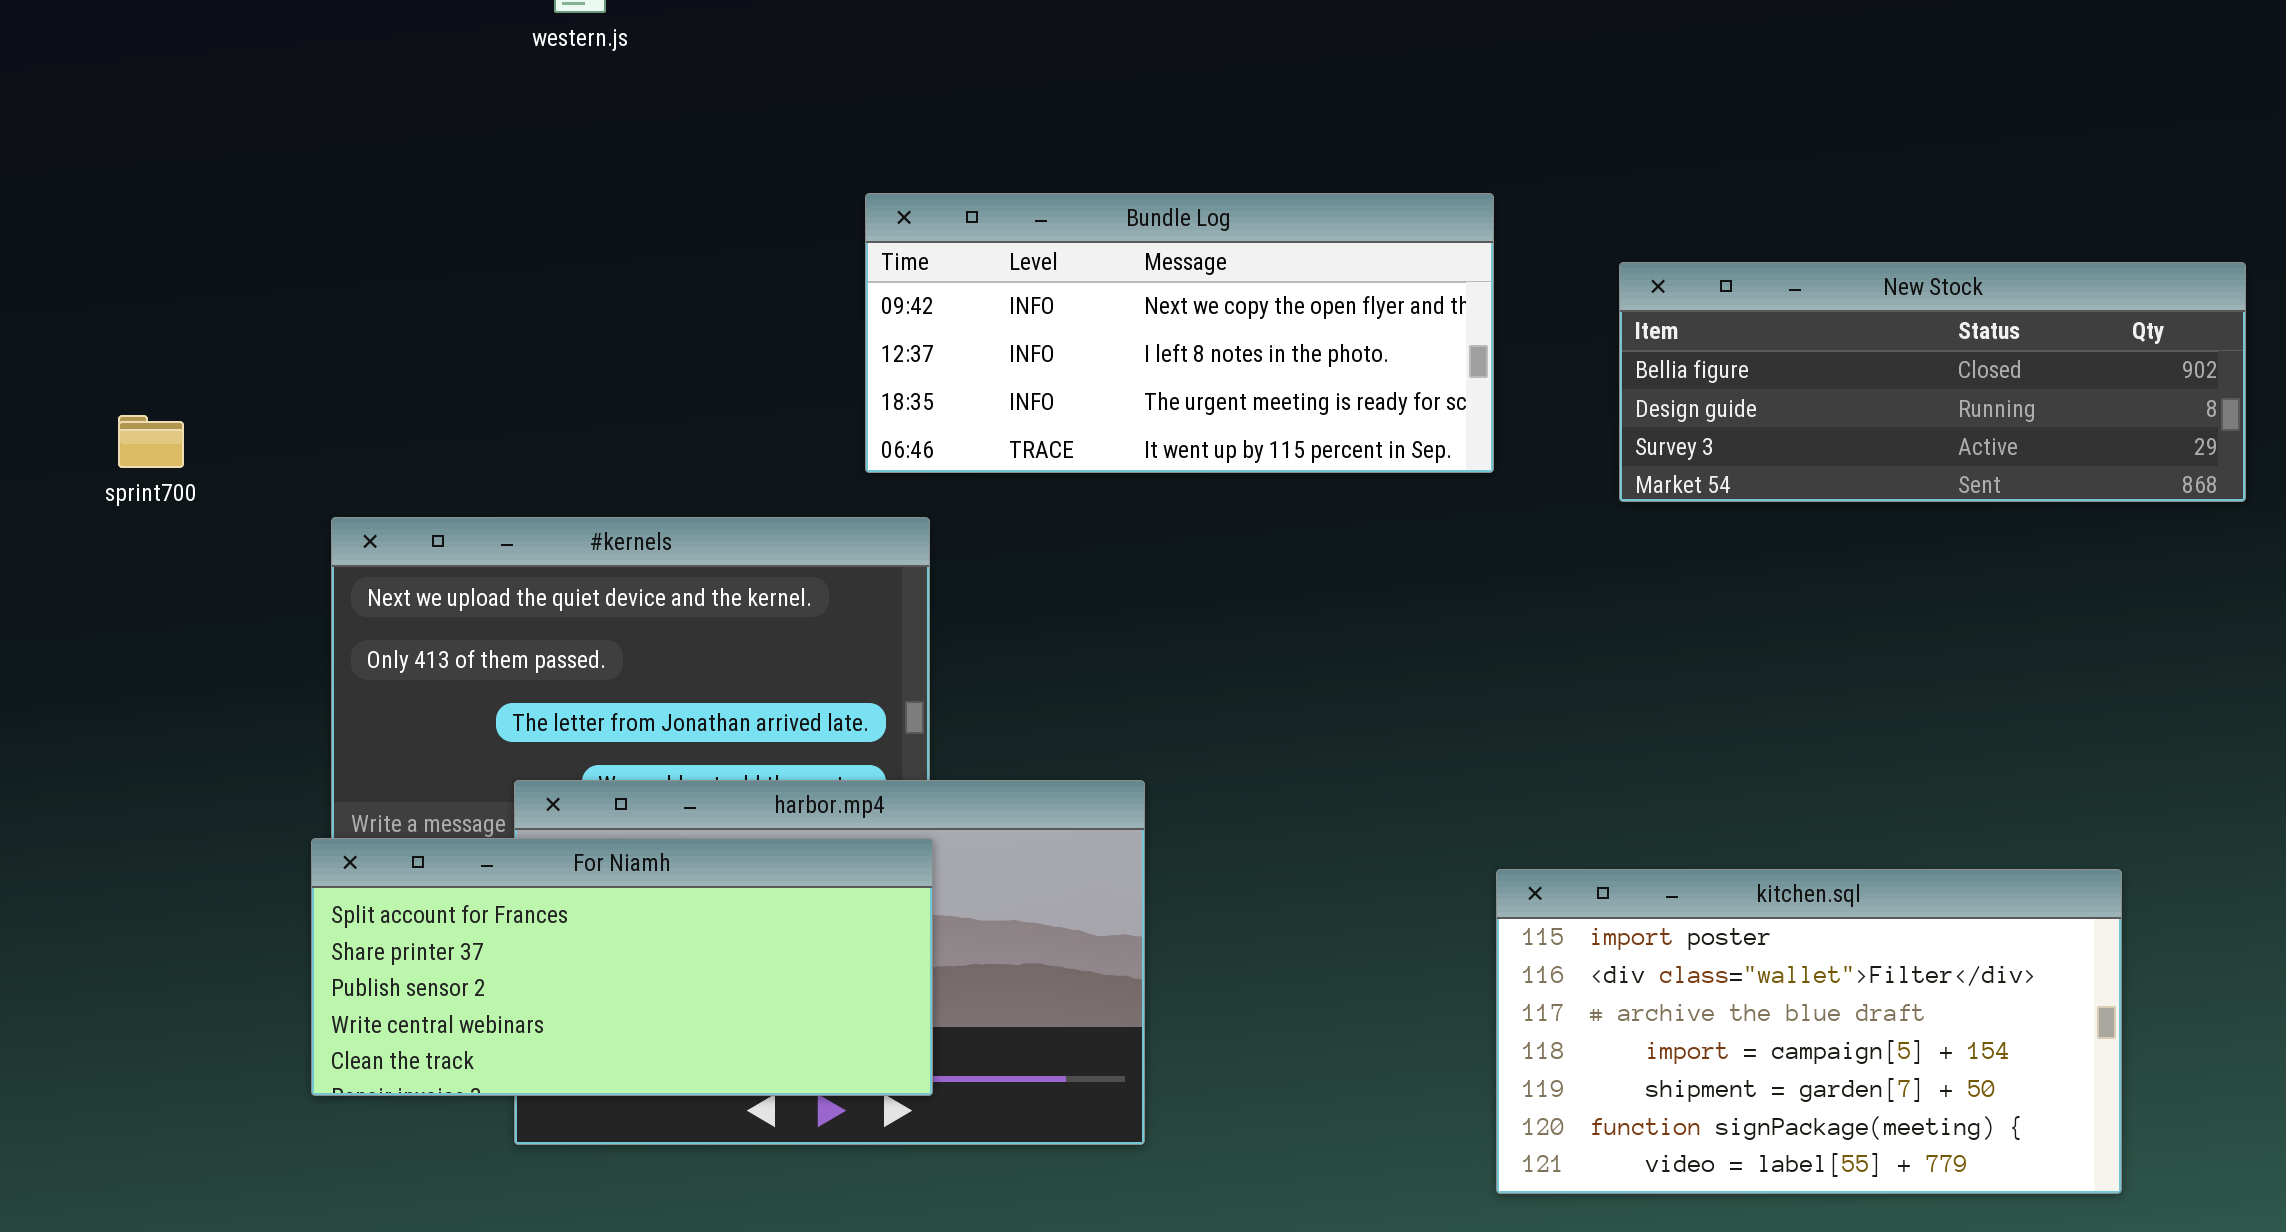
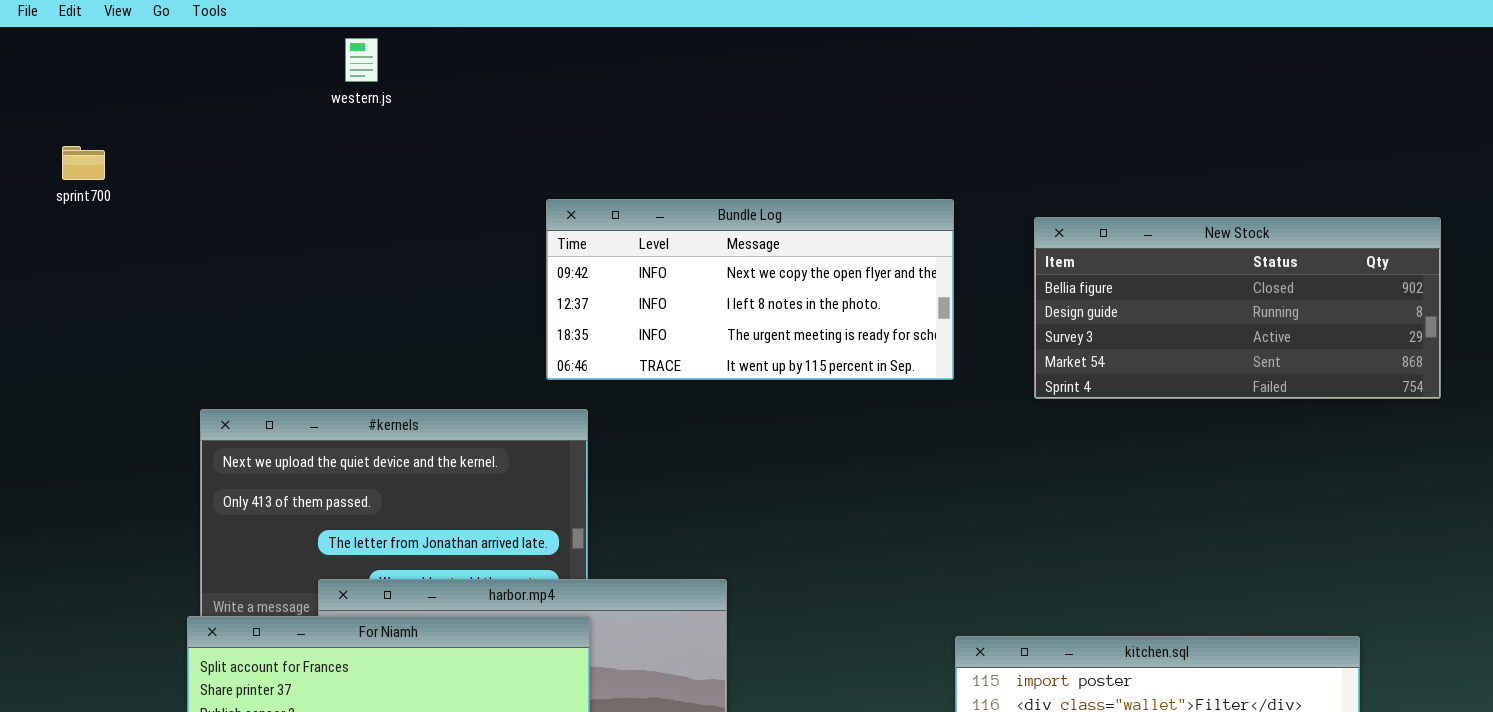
New Stock: [1619,262,2246,502] -> [1034,217,1441,399], resized
sprint700: [118,415,184,468] -> [62,146,105,180], moved

